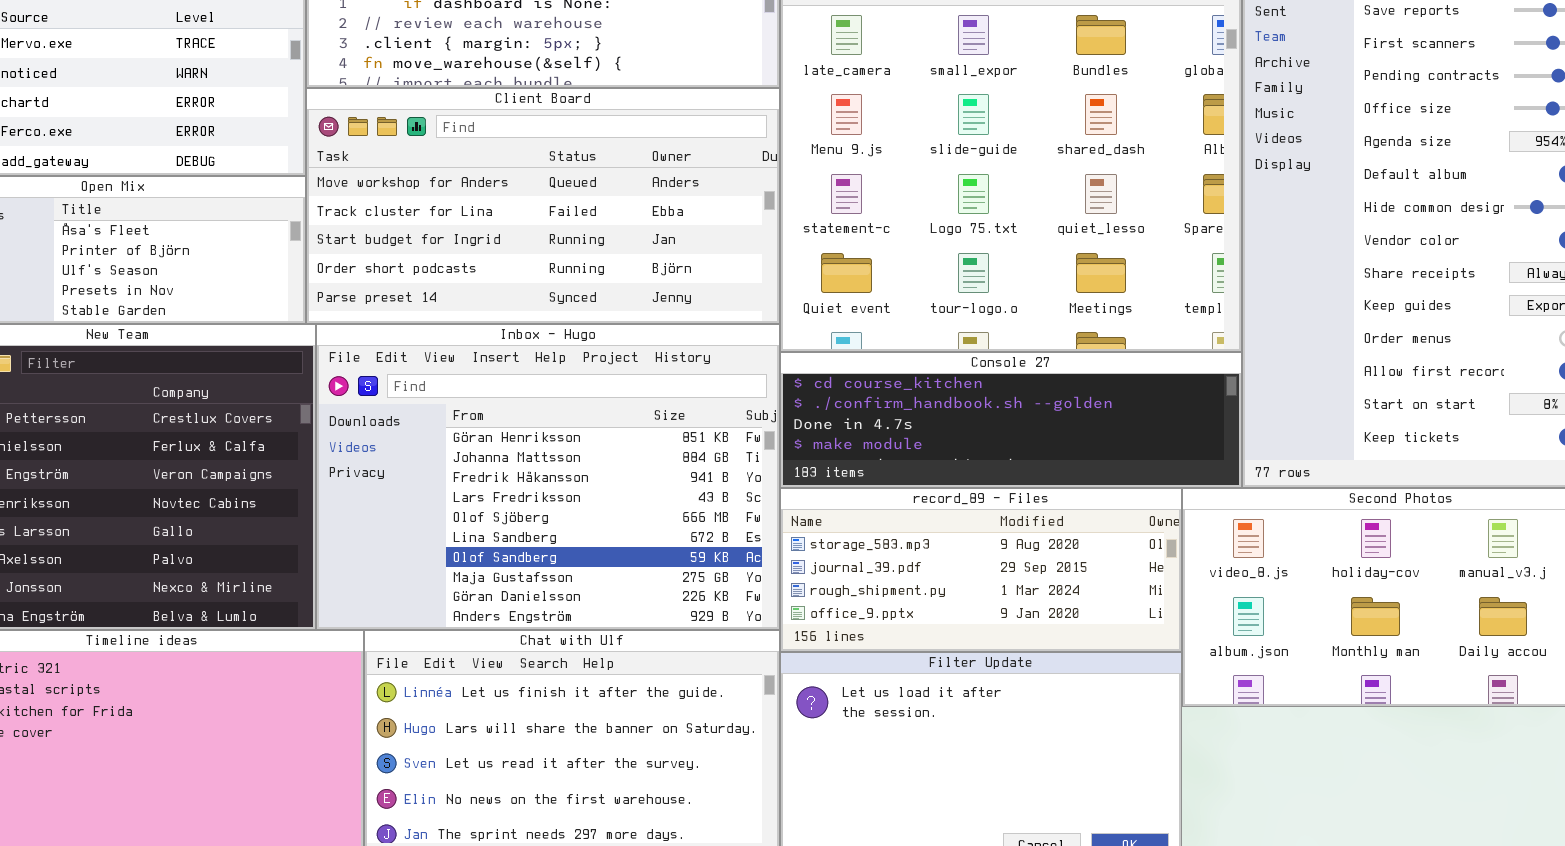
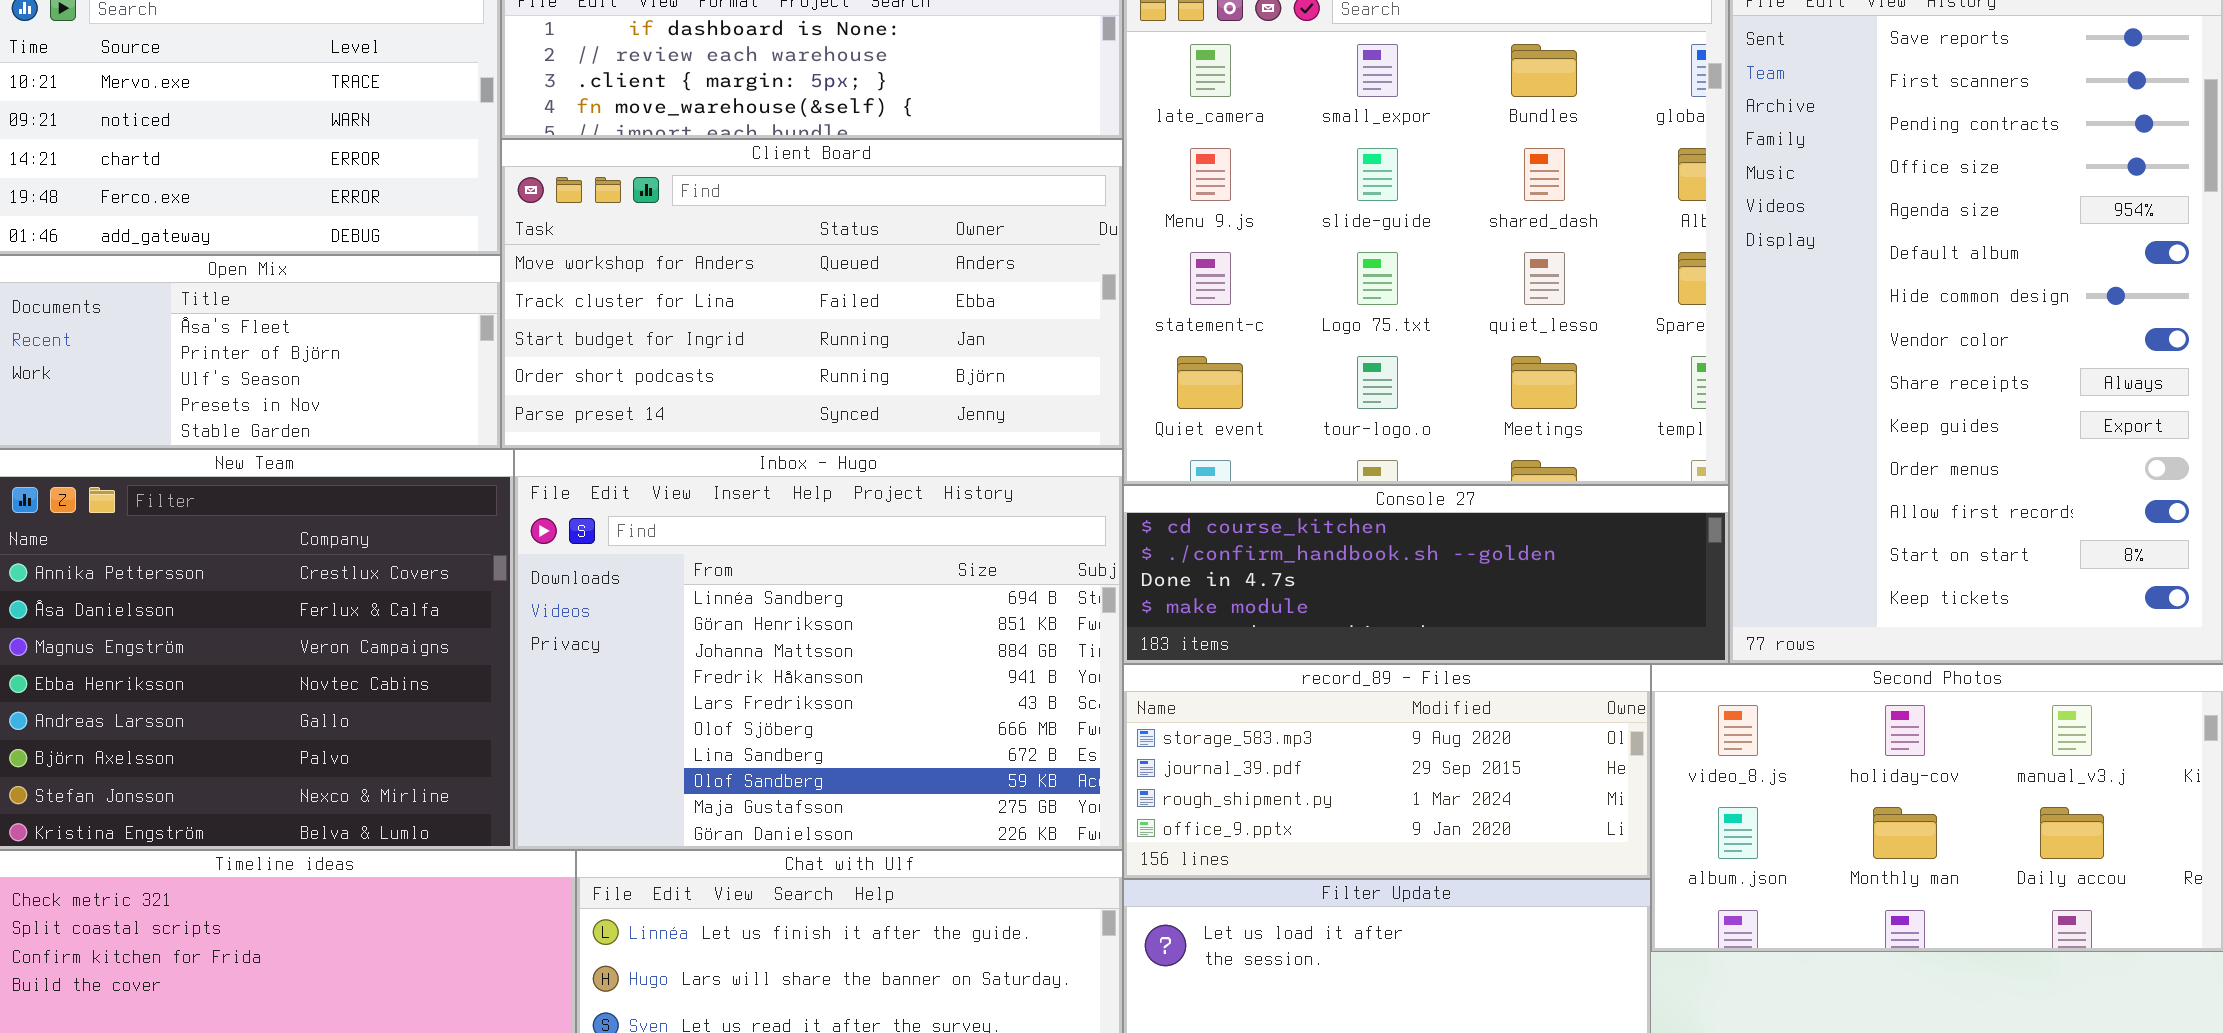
Inbox - Hugo: [316,324,780,630] -> [514,449,1123,850], scrolled up 1 row

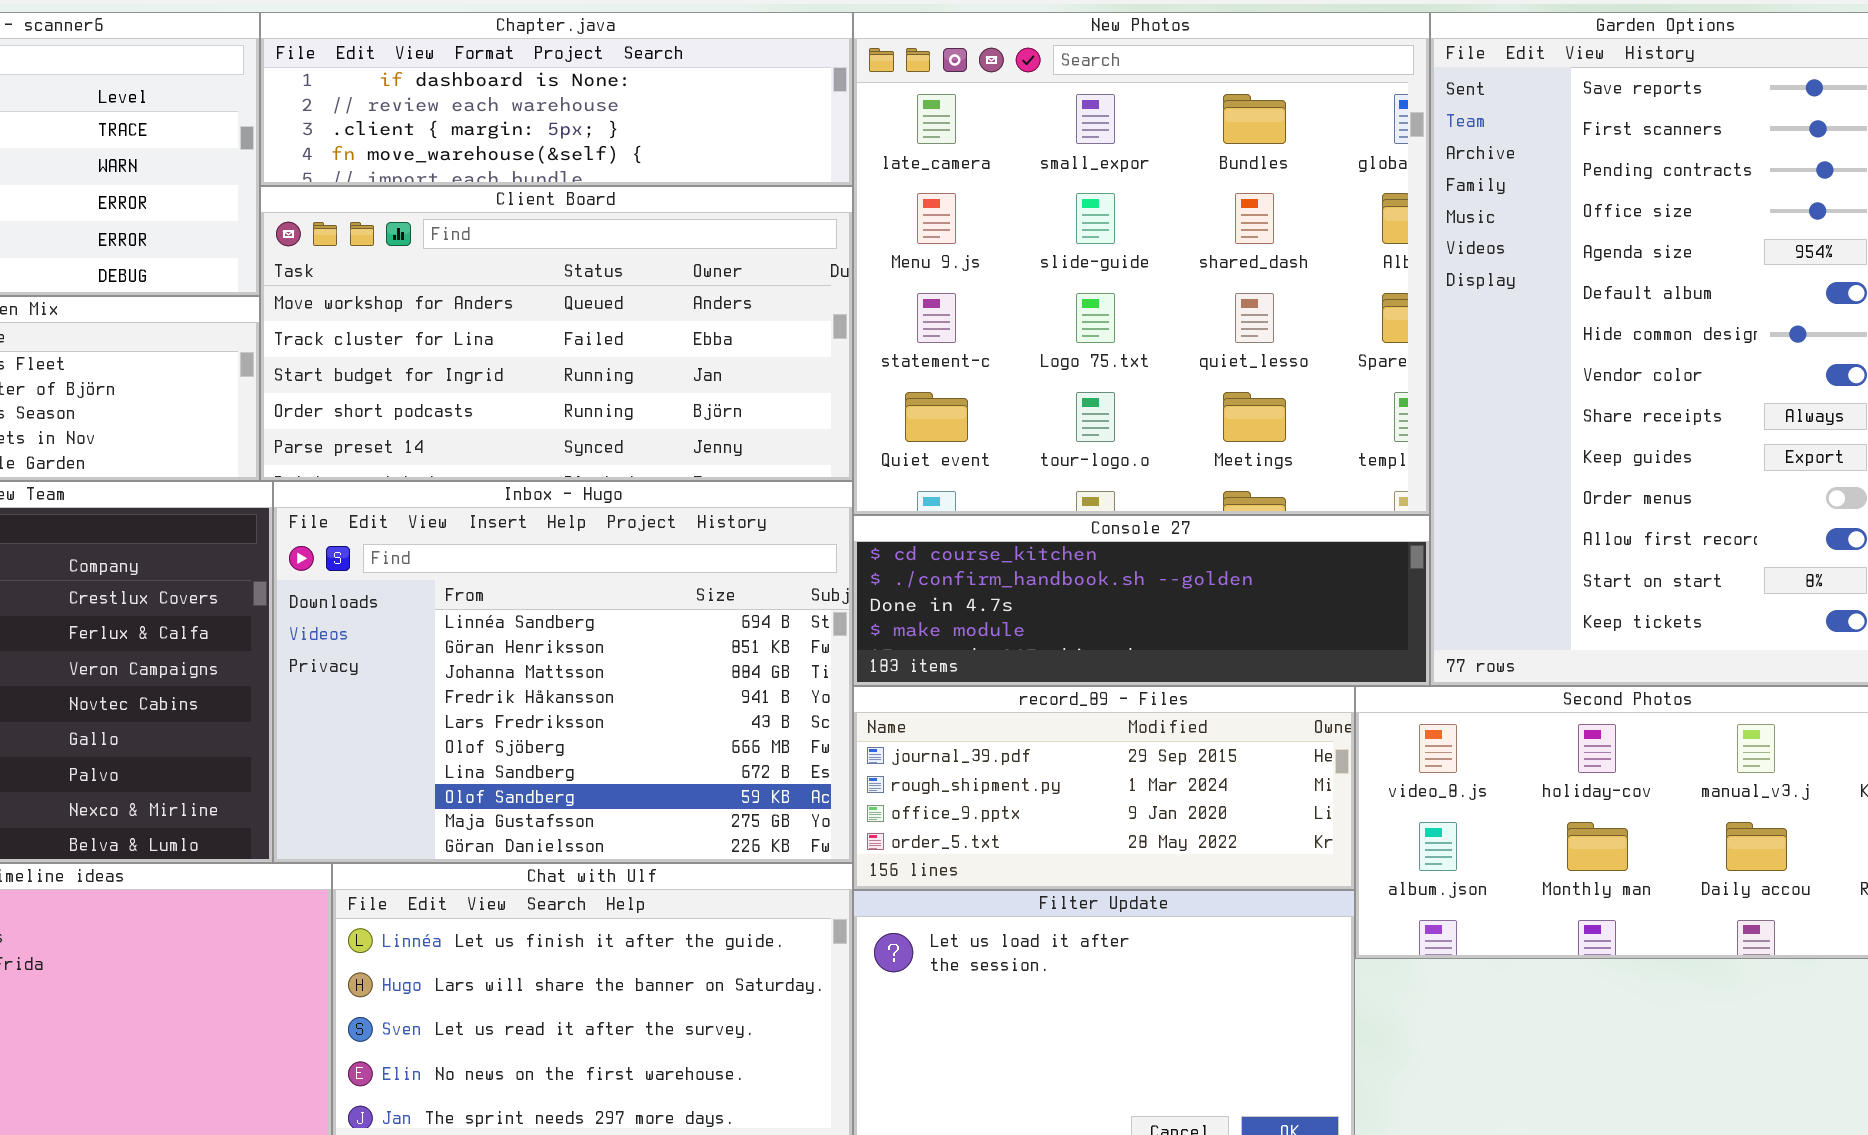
record_89 - Files: [1123,664,1651,879] -> [853,686,1355,890], scrolled down 1 row

